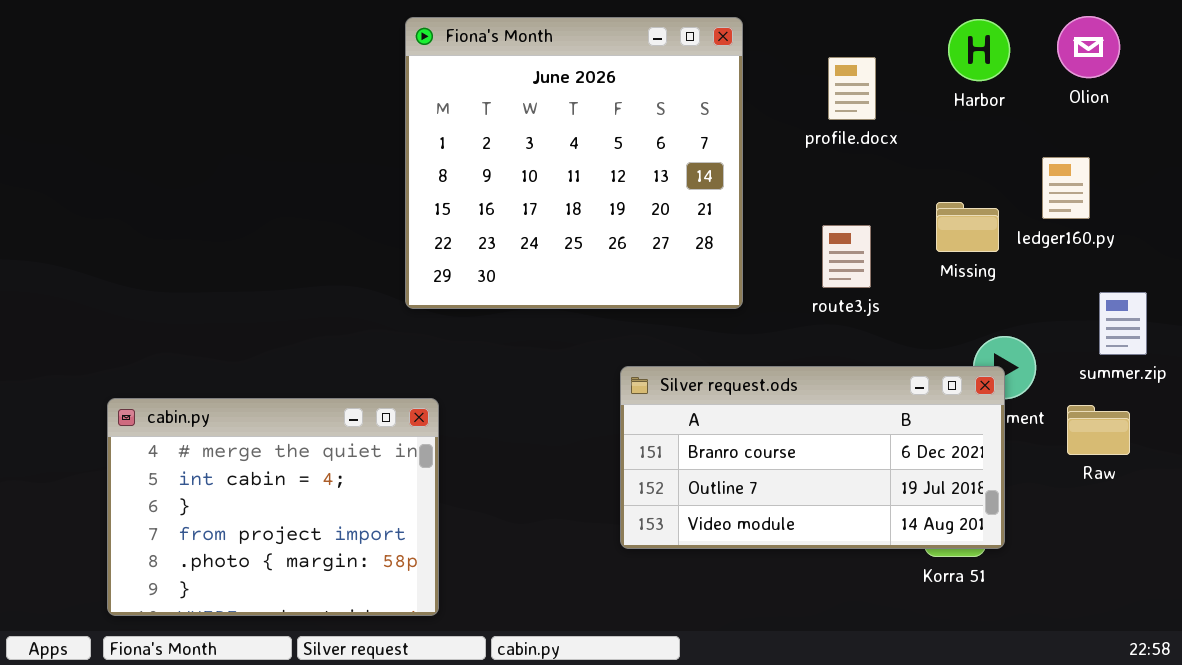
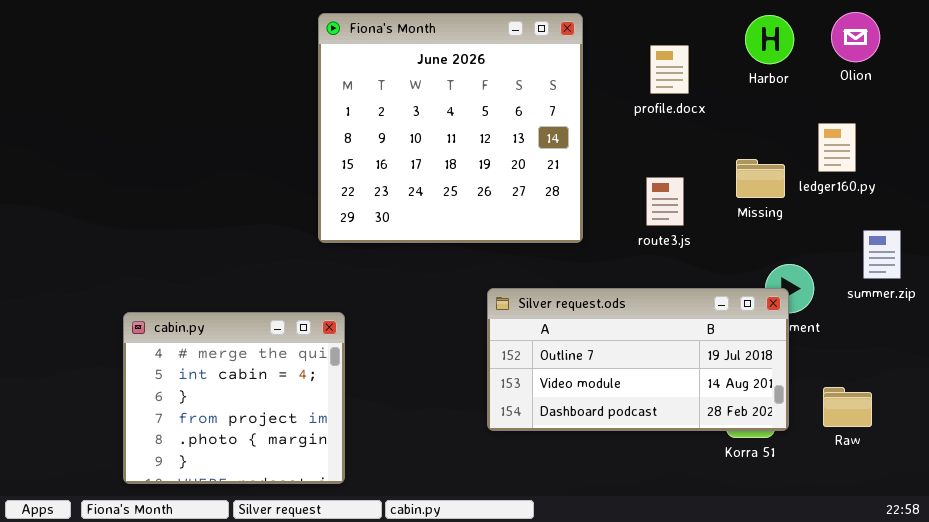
Silver request.ods: [620,366,1005,549] -> [487,288,789,431], scrolled down 1 row
cabin.py: [107,398,439,616] -> [123,312,345,484], resized
Raw: [1067,405,1130,455] -> [823,387,872,427], moved

